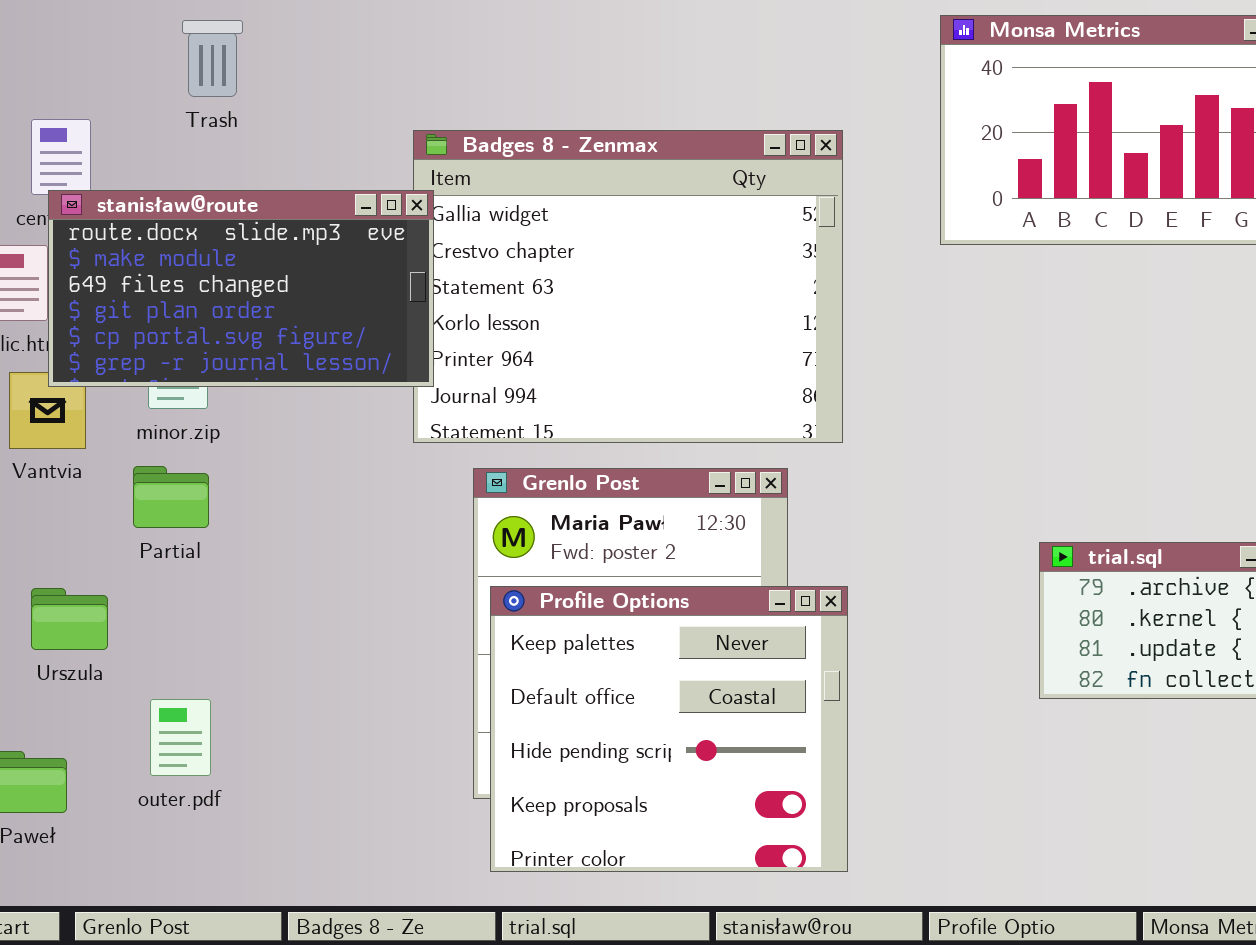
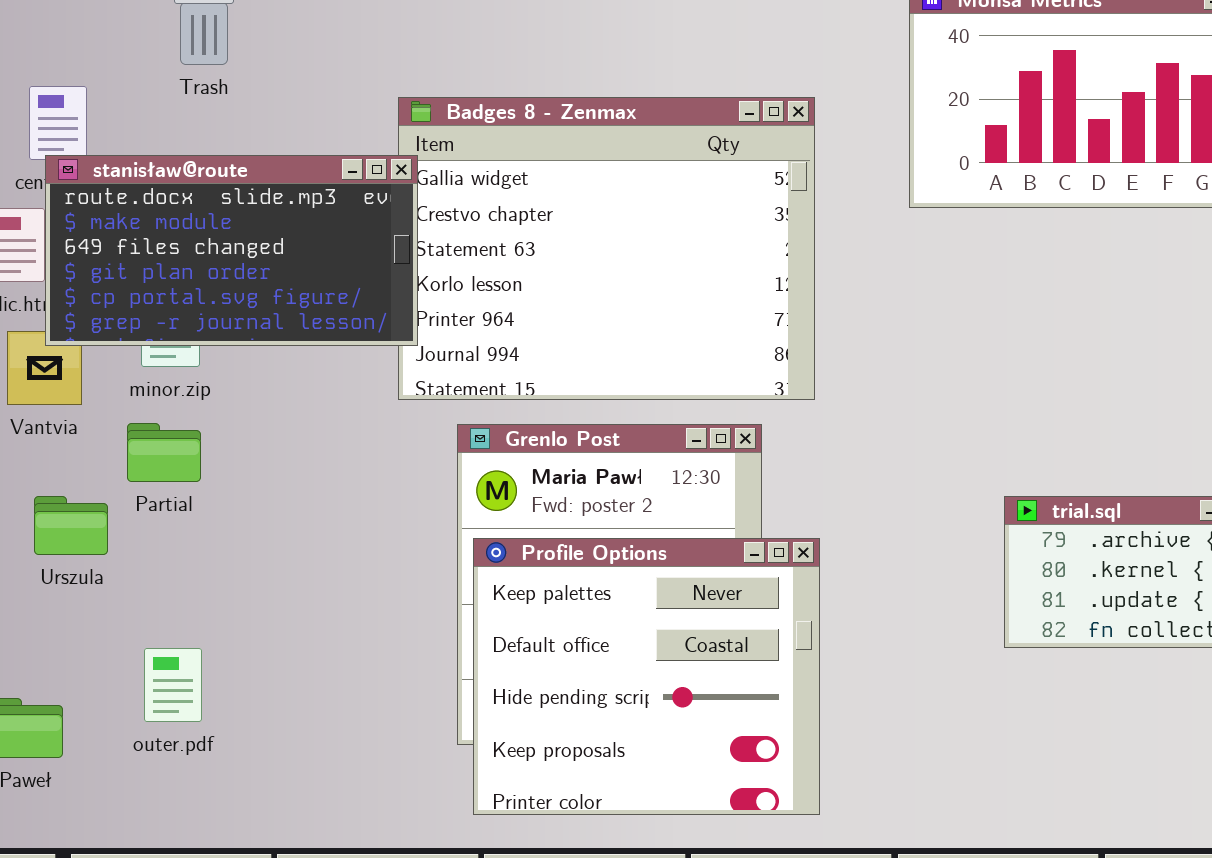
Urszula: [31,588,108,650] -> [34,496,108,555], moved

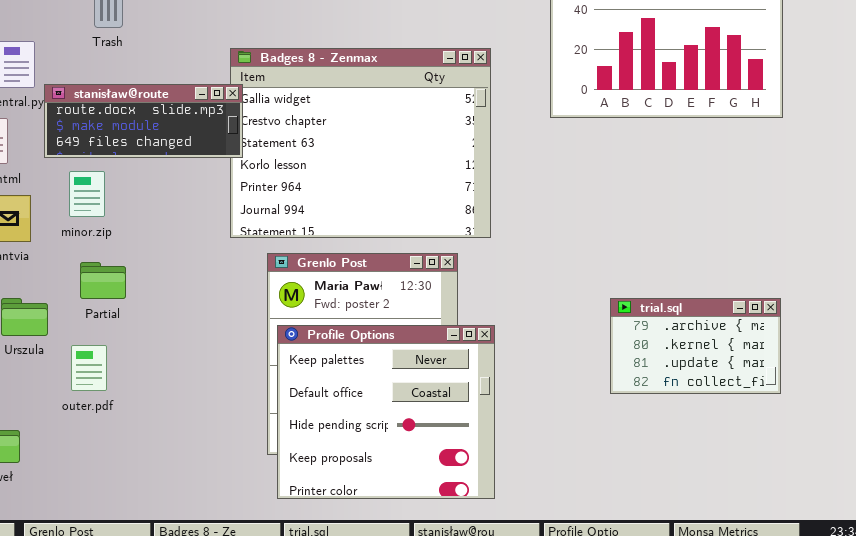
stanisław@route: [45,155,418,346] -> [44,84,243,158], resized
Partial: [127,423,201,482] -> [80,262,126,299], moved
outer.pdf: [144,648,202,722] -> [71,345,107,391], moved

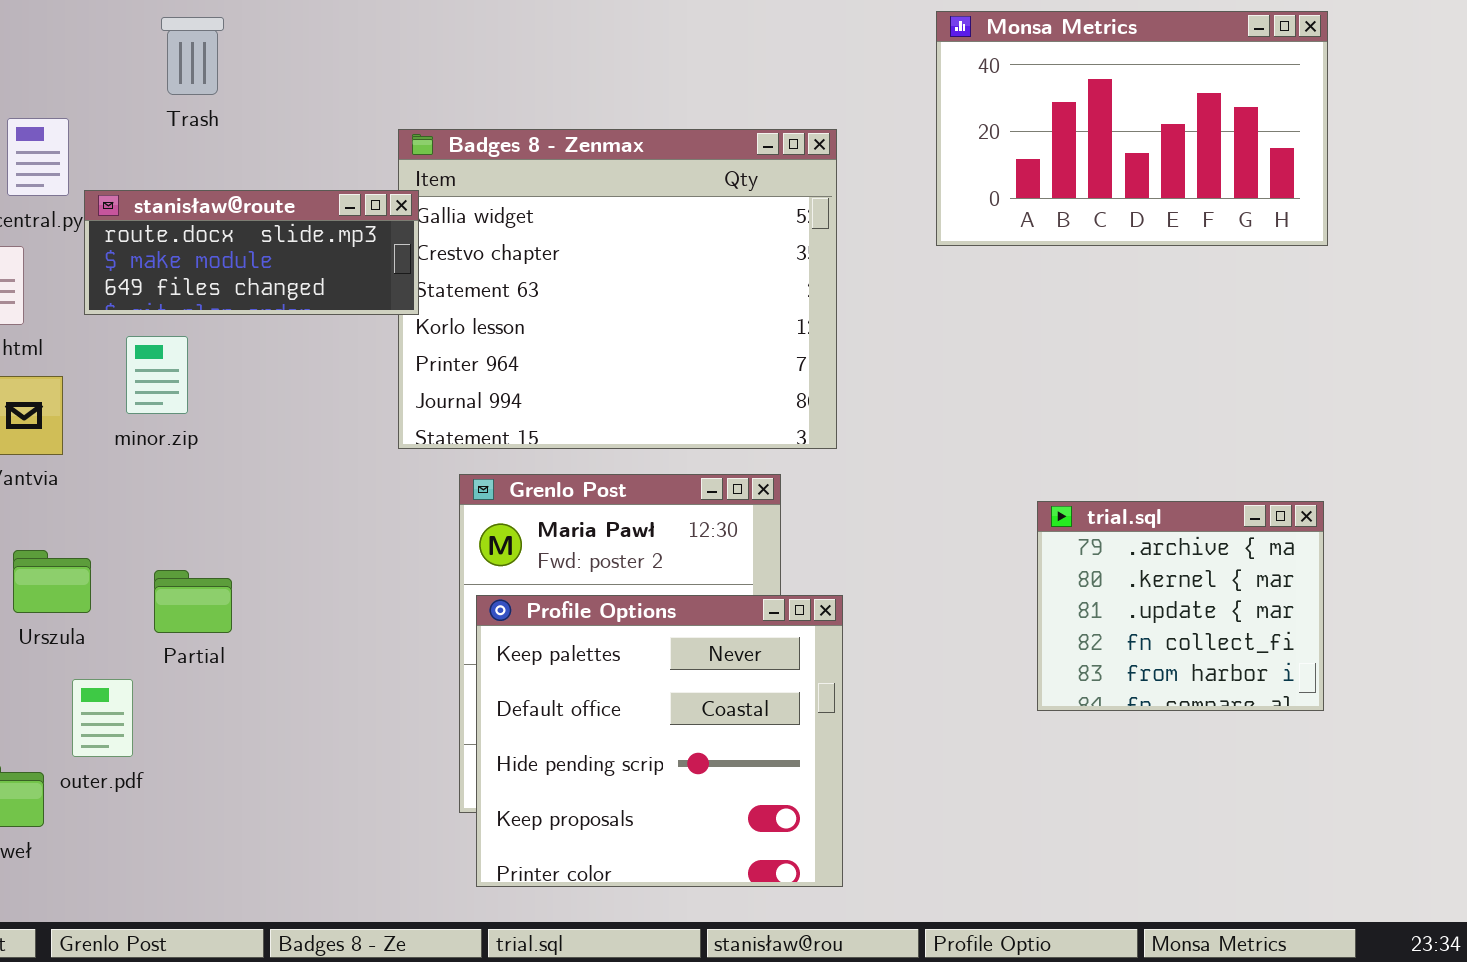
Partial: [80,262,126,299] -> [154,570,232,633], moved
trial.sql: [610,298,781,394] -> [1037,501,1324,711], resized
outer.pdf: [71,345,107,391] -> [72,679,133,757], moved

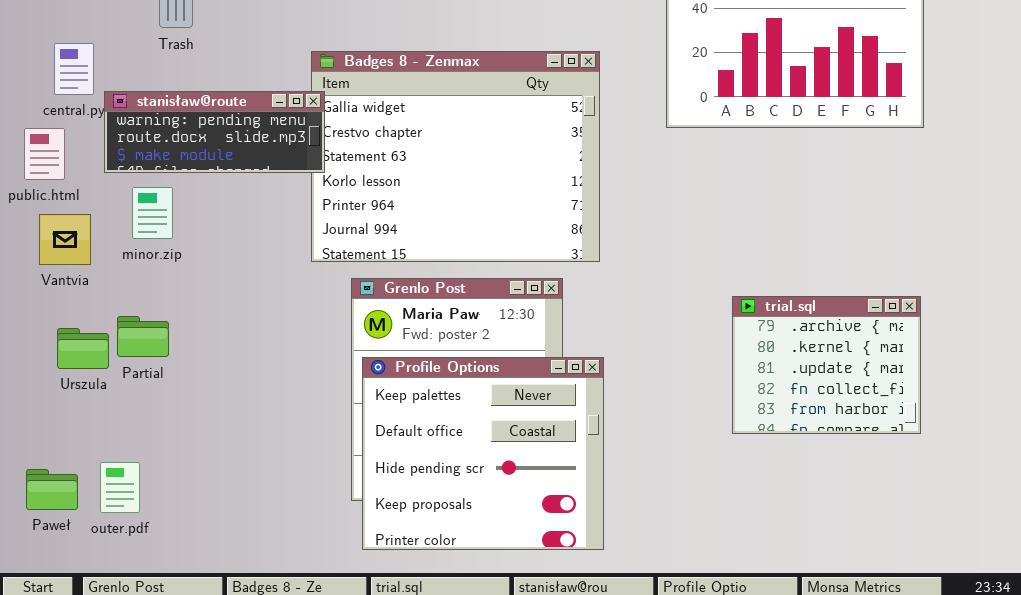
stanisław@route: [84,190,419,315] -> [104,91,325,173], scrolled up 1 row
Partial: [154,570,232,633] -> [117,316,169,357], moved
outer.pdf: [72,679,133,757] -> [100,462,140,513], moved

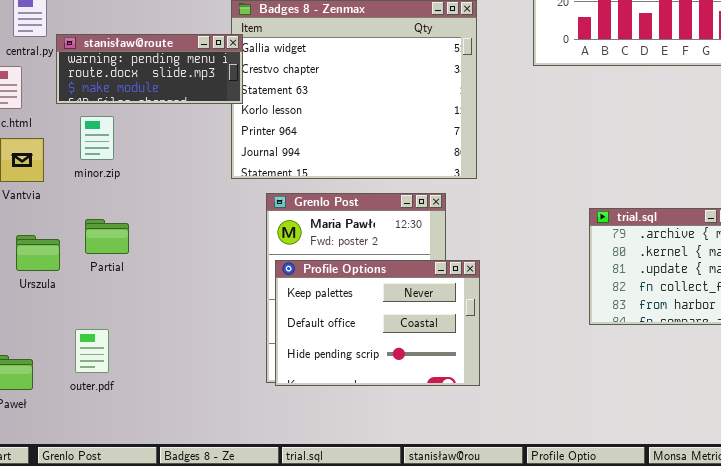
Partial: [117,316,169,357] -> [85,219,129,254], moved
Profile Options: [362,357,604,550] -> [275,260,480,386], resized
outer.pdf: [100,462,140,513] -> [75,329,109,373], moved

